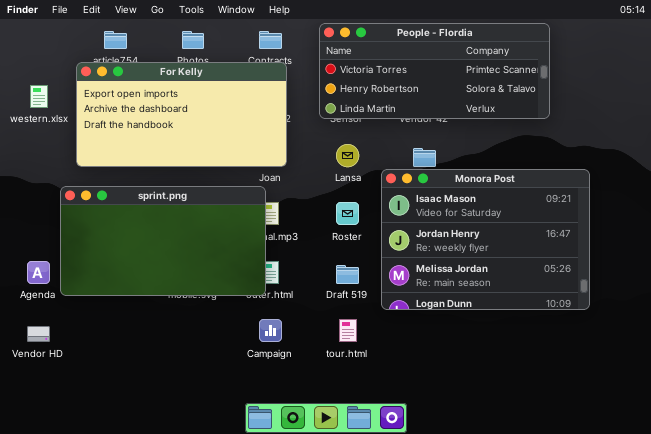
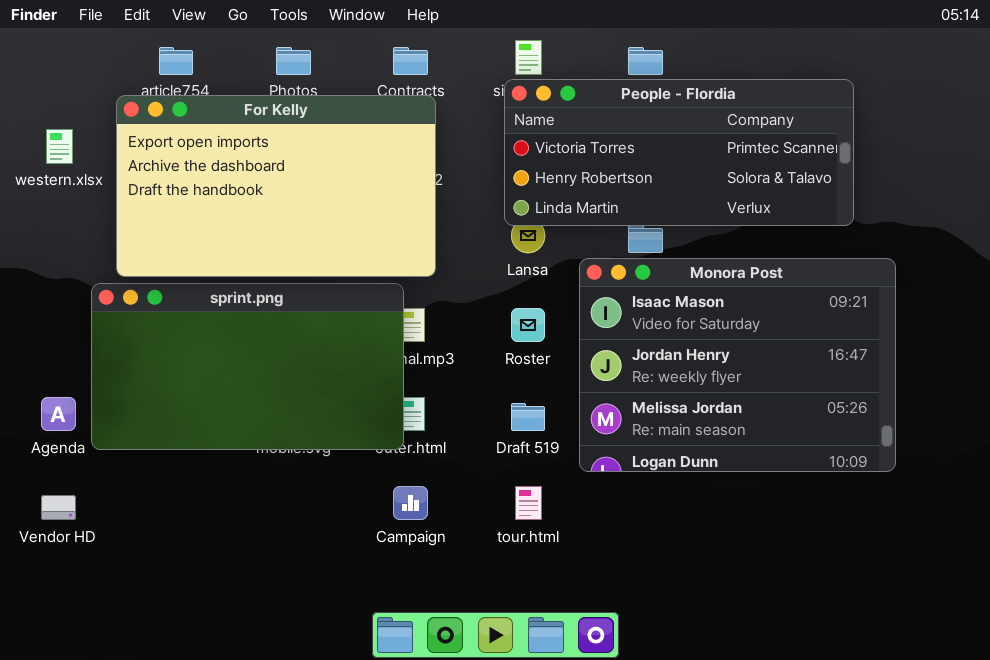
People - Flordia: [319,23,550,119] -> [504,79,854,226], moved
For Kelly: [76,62,287,167] -> [116,95,436,277], resized

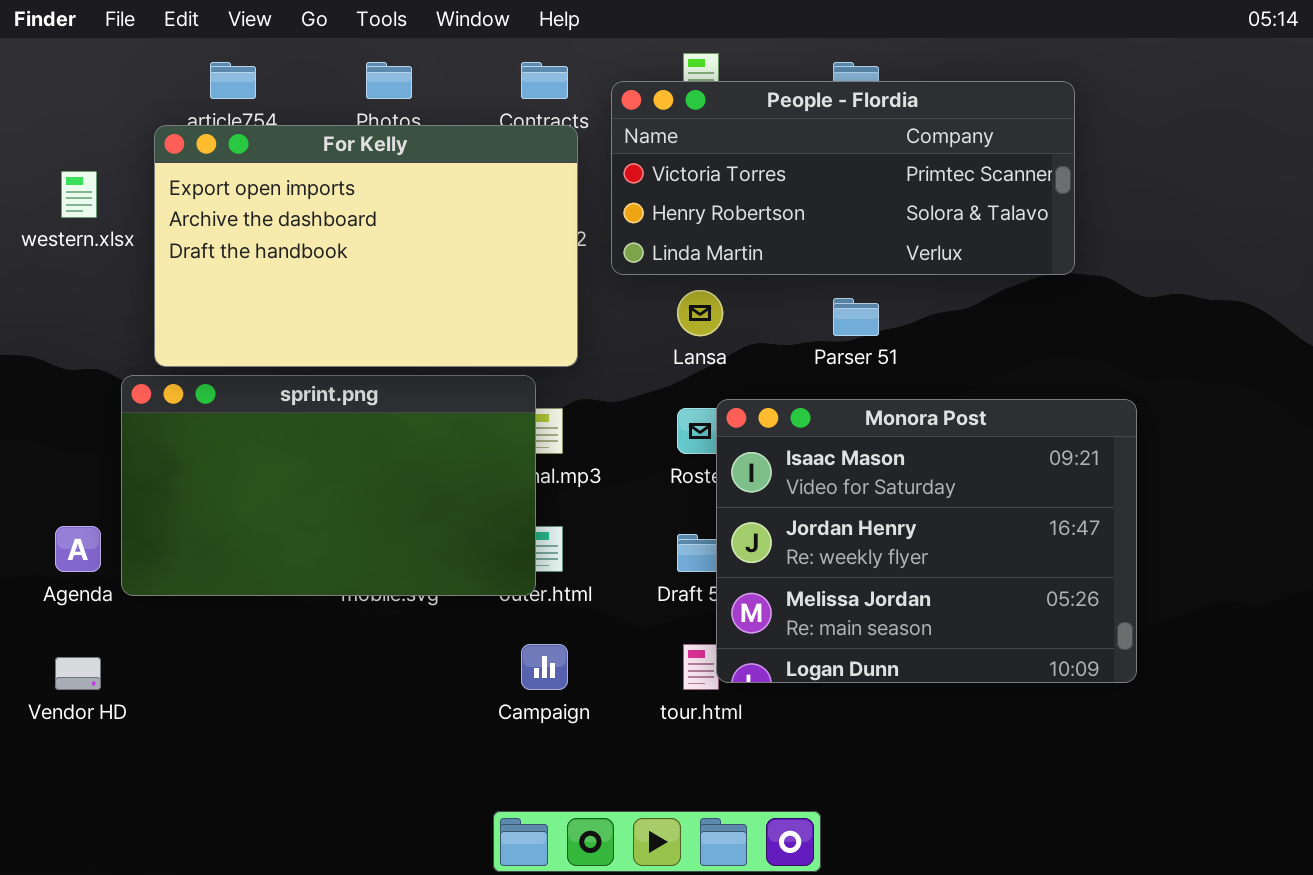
People - Flordia: [504,79,854,226] -> [611,81,1075,275], moved
Monora Post: [579,258,896,472] -> [716,399,1137,683], moved

